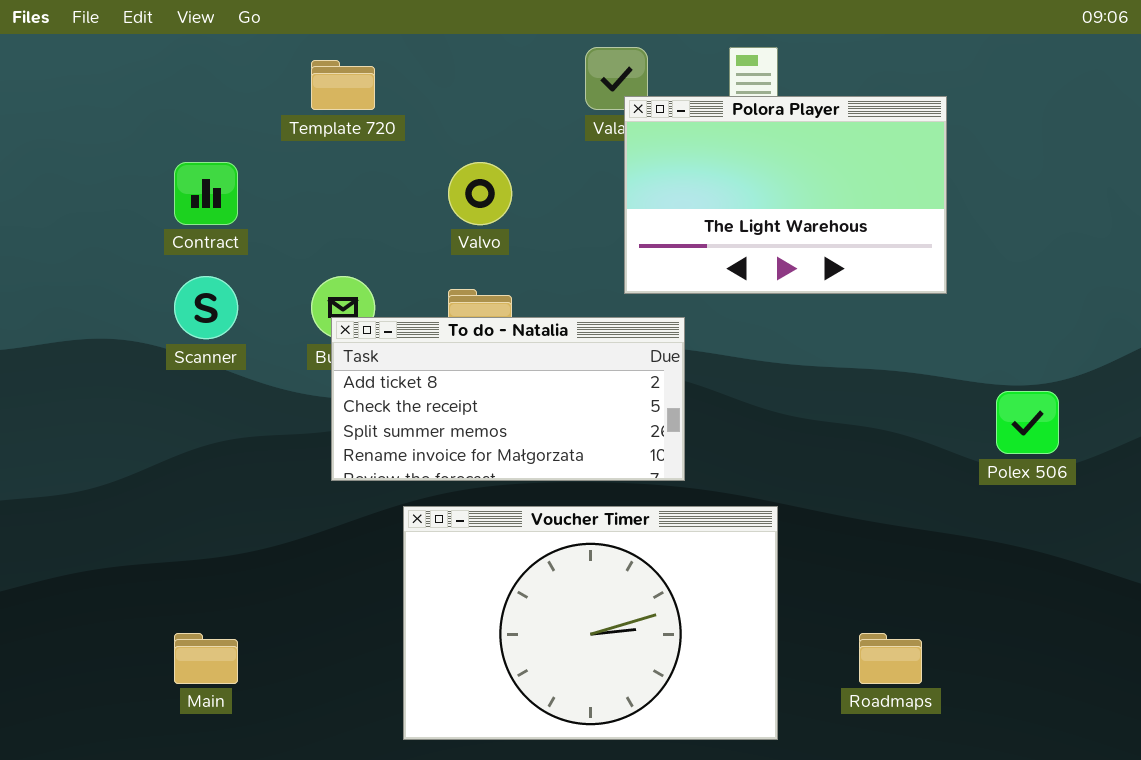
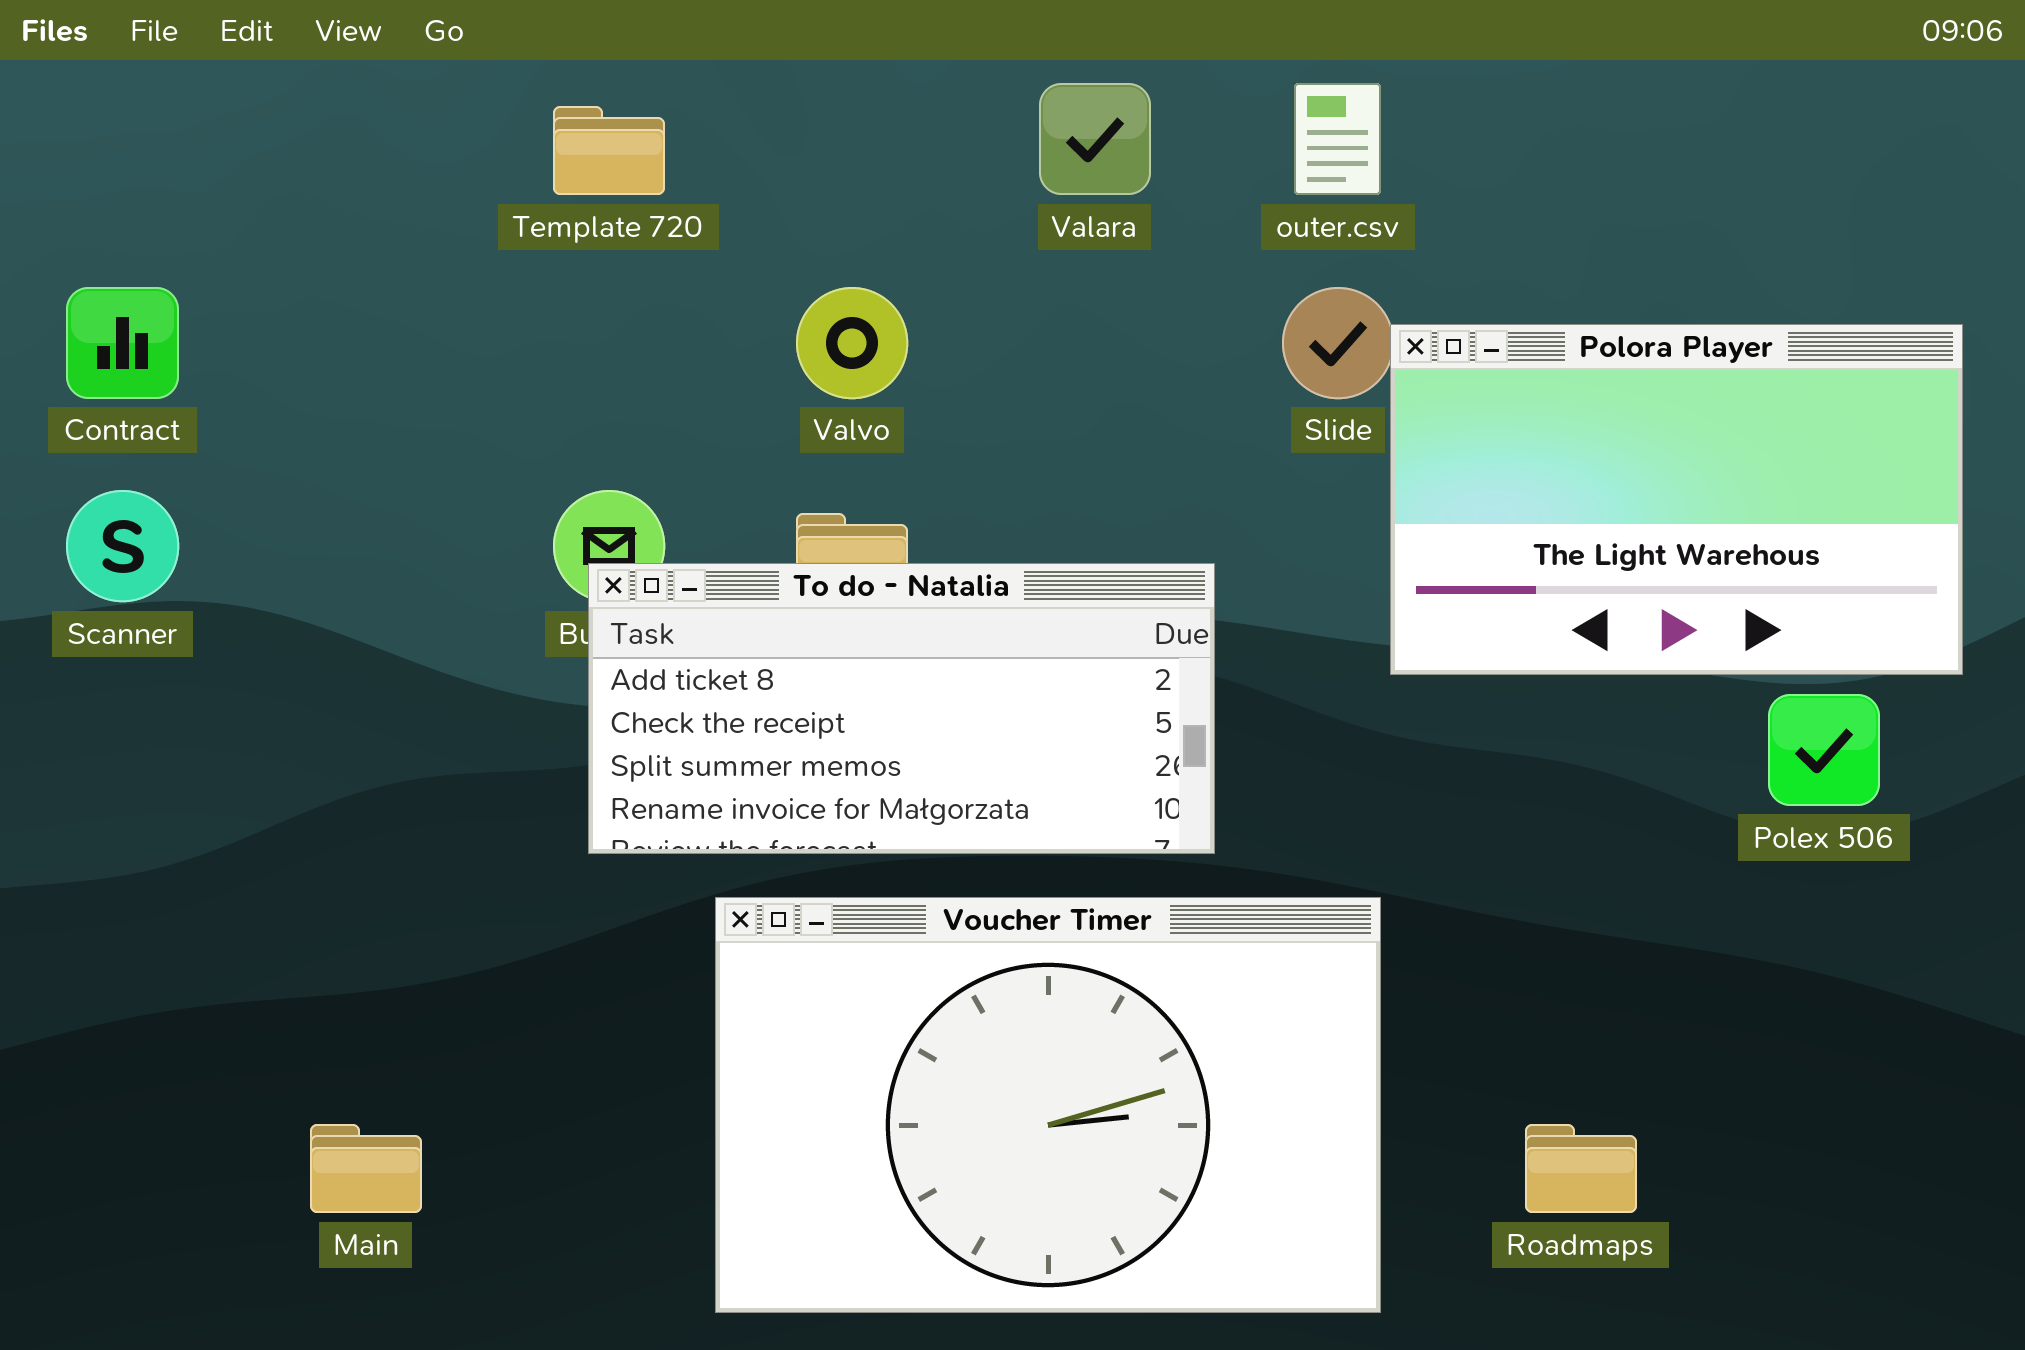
Polora Player: [624,96,947,294] -> [1390,324,1963,675], moved
Contract: [174,162,238,225] -> [66,287,179,399], moved
Scanner: [174,276,238,339] -> [66,490,179,602], moved

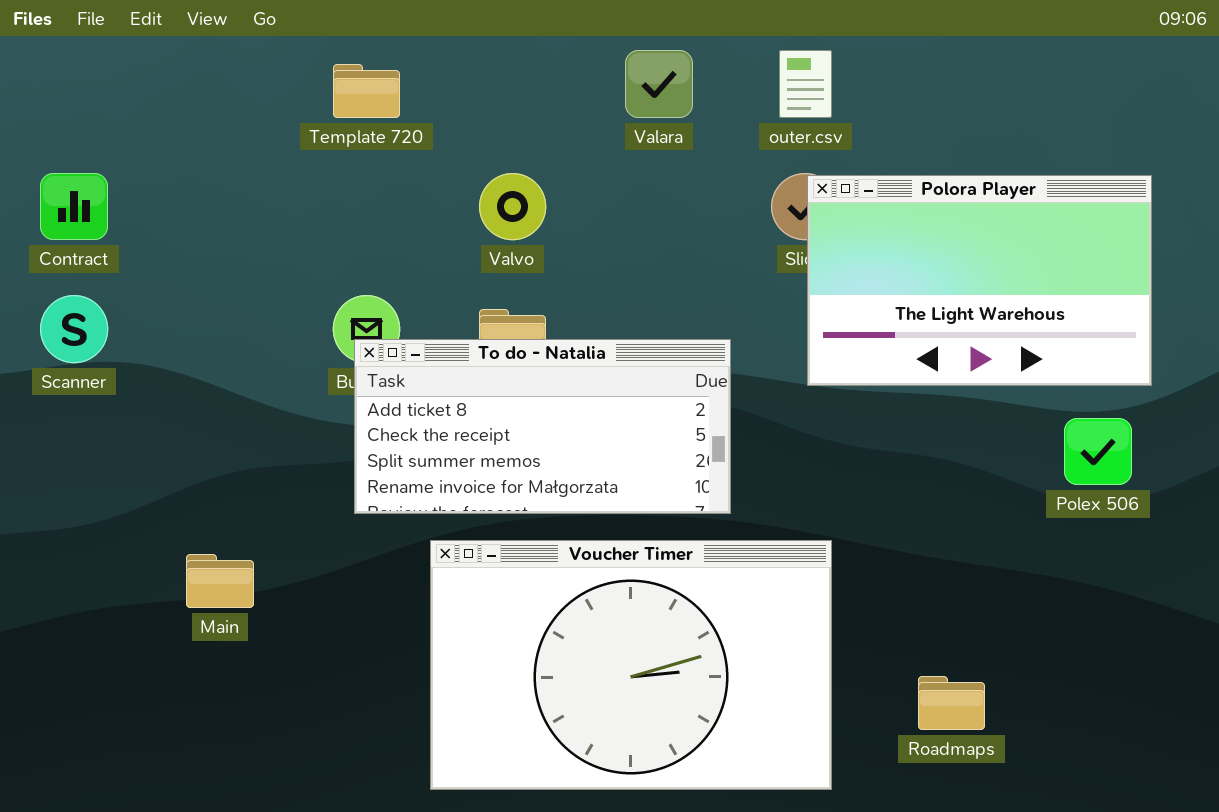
Polora Player: [1390,324,1963,675] -> [807,175,1152,386], moved
Main: [310,1124,422,1213] -> [186,554,254,608], moved

